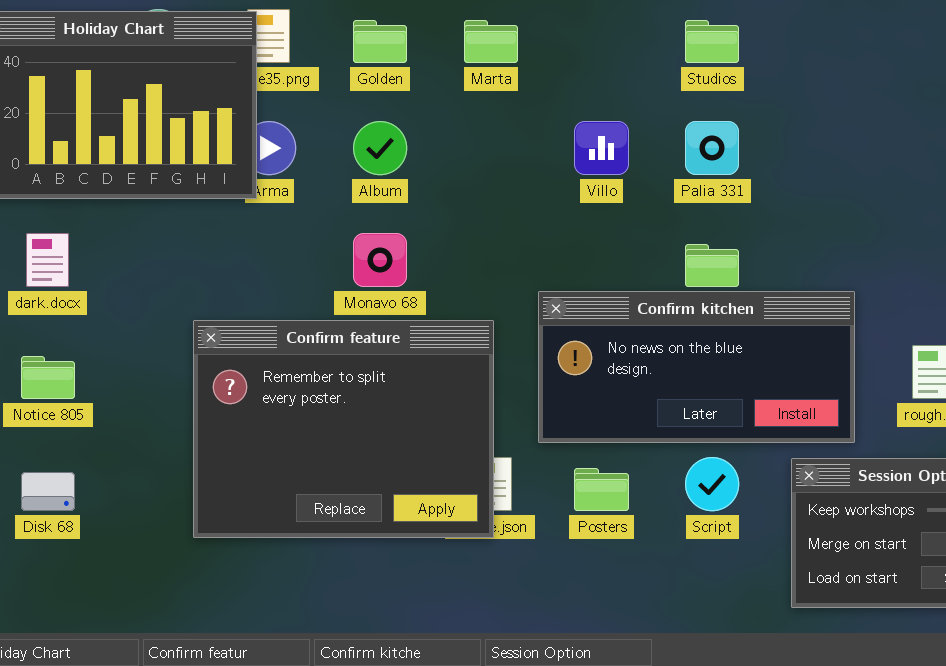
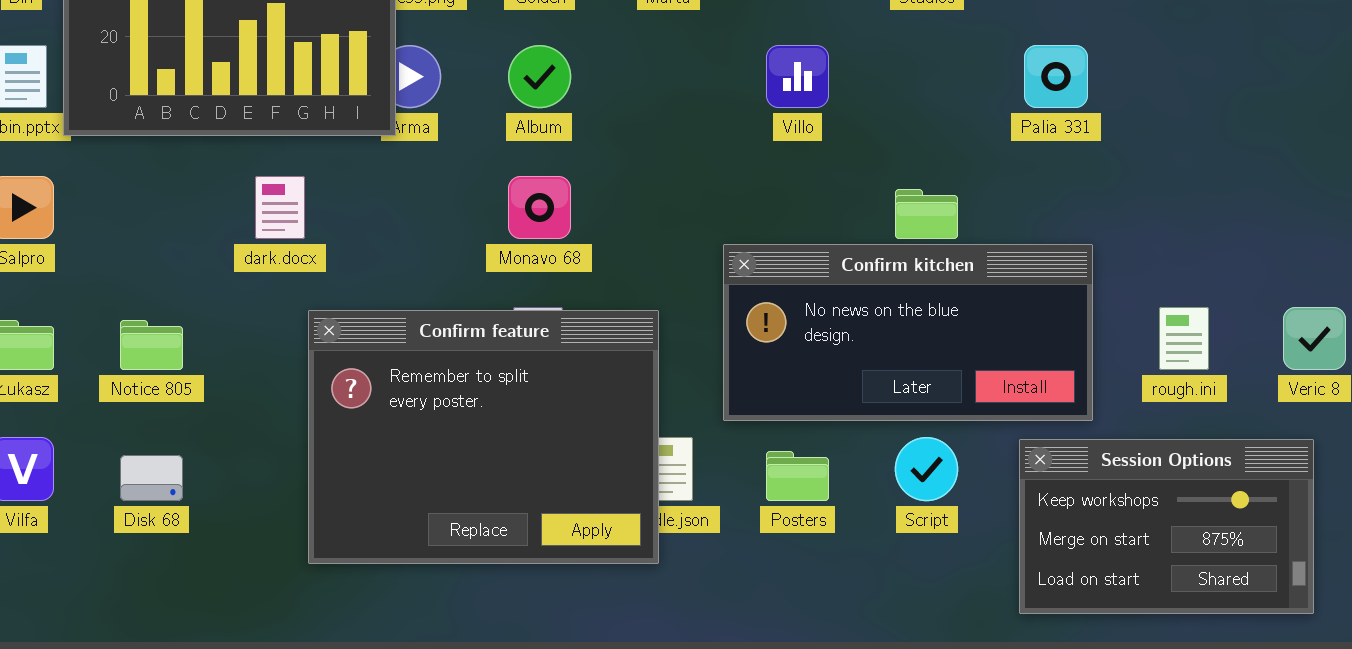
Palia 331: [685,121,739,175] -> [1024,45,1088,108], moved
dark.docx: [26,233,69,287] -> [255,176,305,239], moved
Confirm feature: [193,320,494,538] -> [308,310,659,564], moved

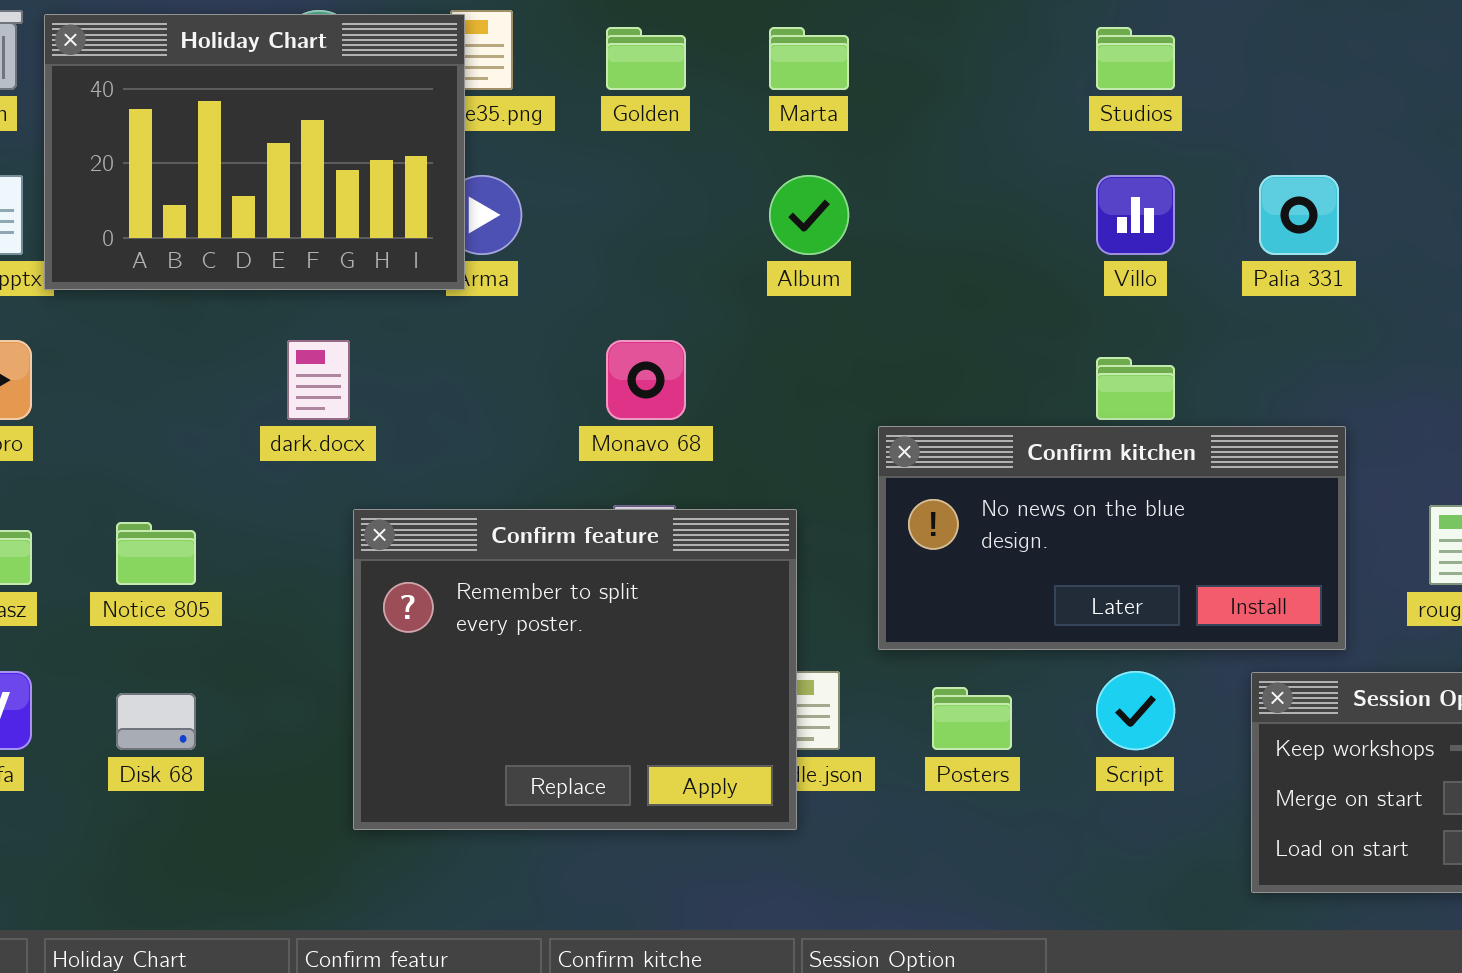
Album: [508,45,571,108] -> [769,175,849,255], moved
Villo: [766,45,829,108] -> [1096,175,1175,255], moved

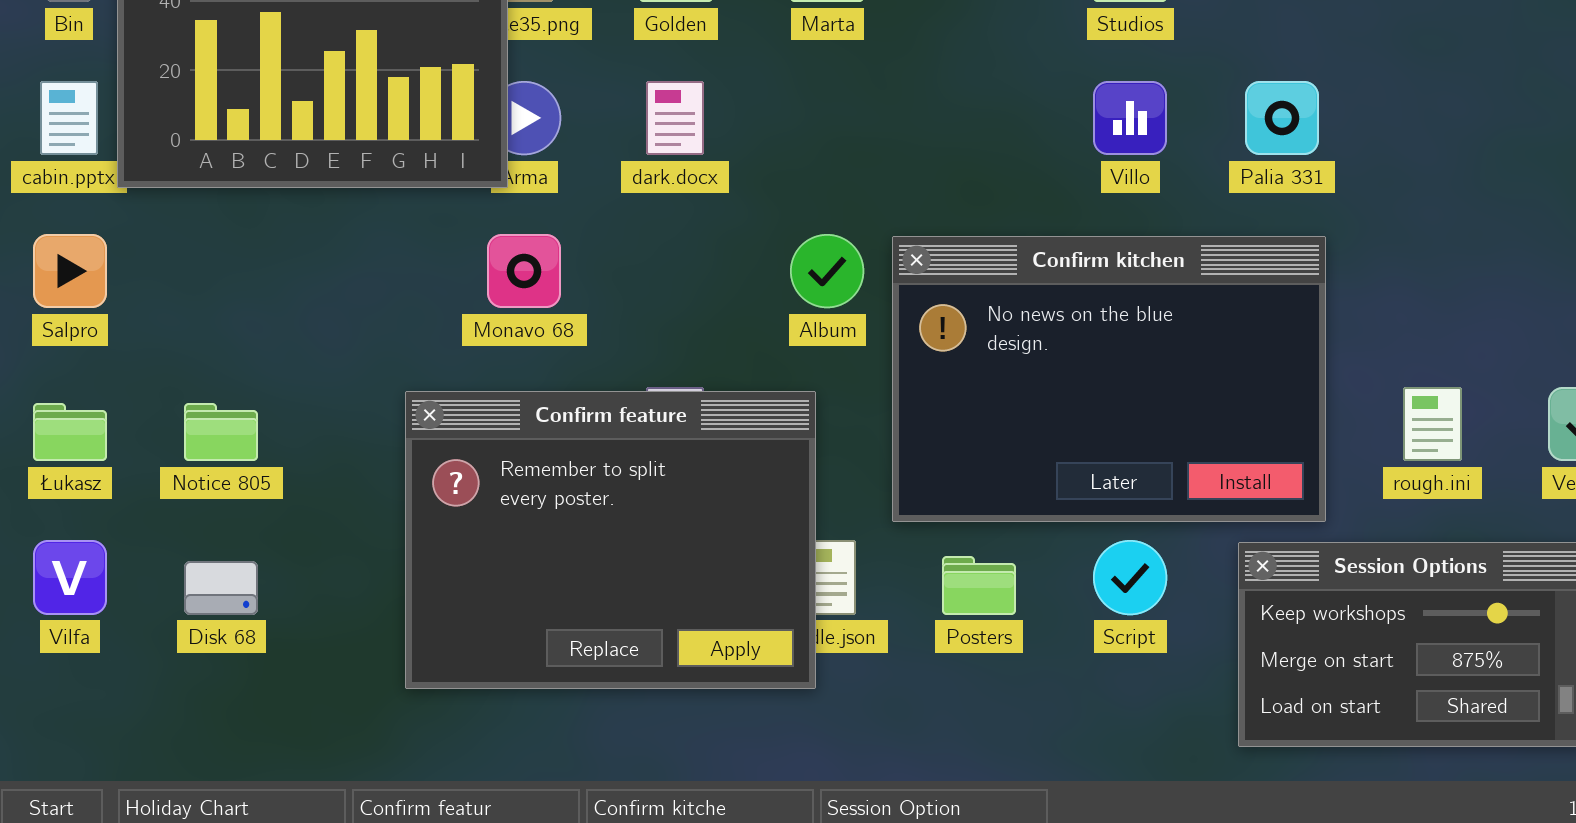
Album: [769,175,849,255] -> [790,234,864,308], moved
dark.docx: [287,340,350,420] -> [646,81,704,155], moved
Monavo 68: [606,340,686,420] -> [487,234,561,308], moved
Confirm kitchen: [878,426,1346,650] -> [892,236,1326,522], resized

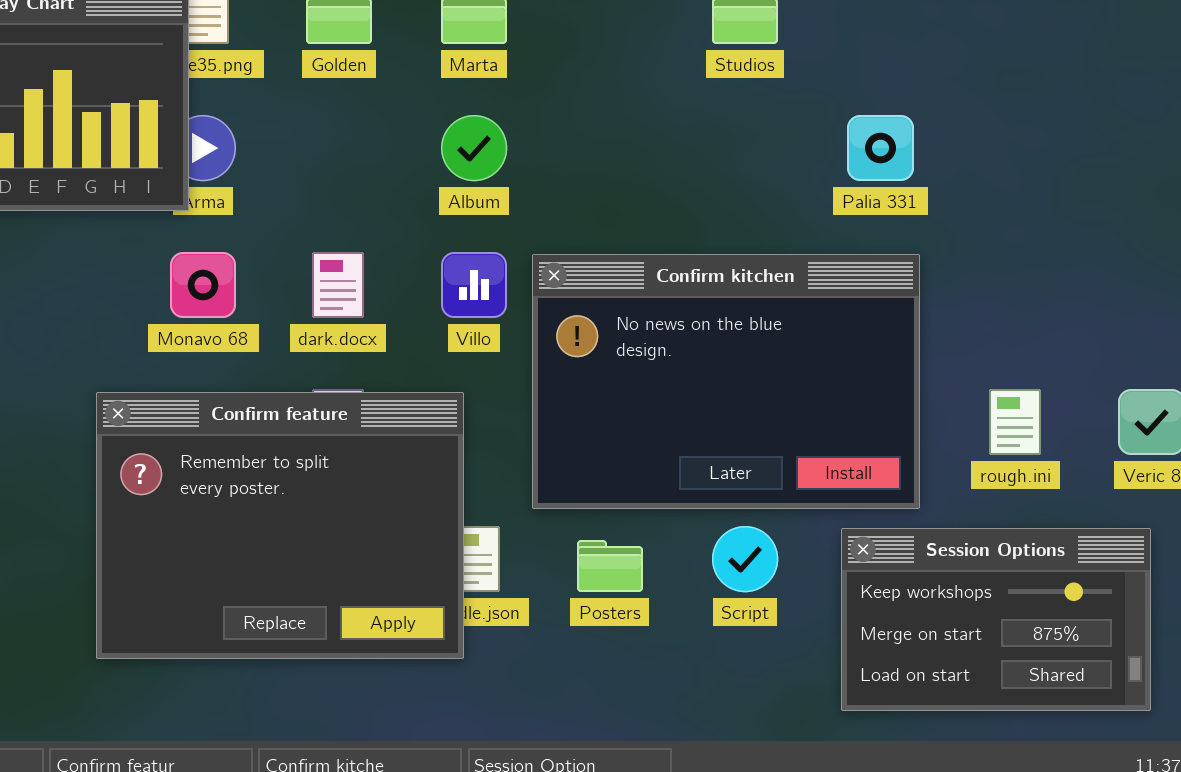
dark.docx: [646,81,704,155] -> [312,252,364,318], moved
Villo: [1093,81,1167,155] -> [441,252,507,318], moved
Album: [790,234,864,308] -> [441,115,507,181], moved

